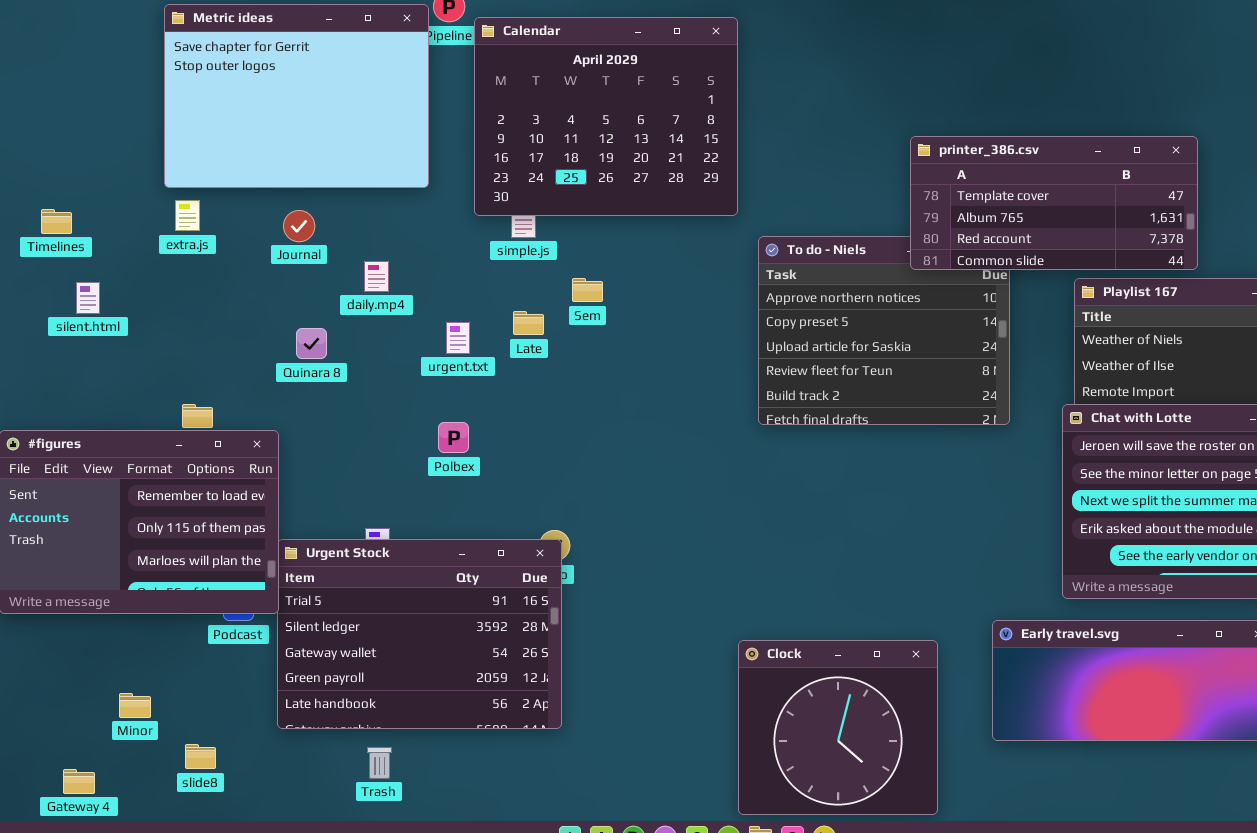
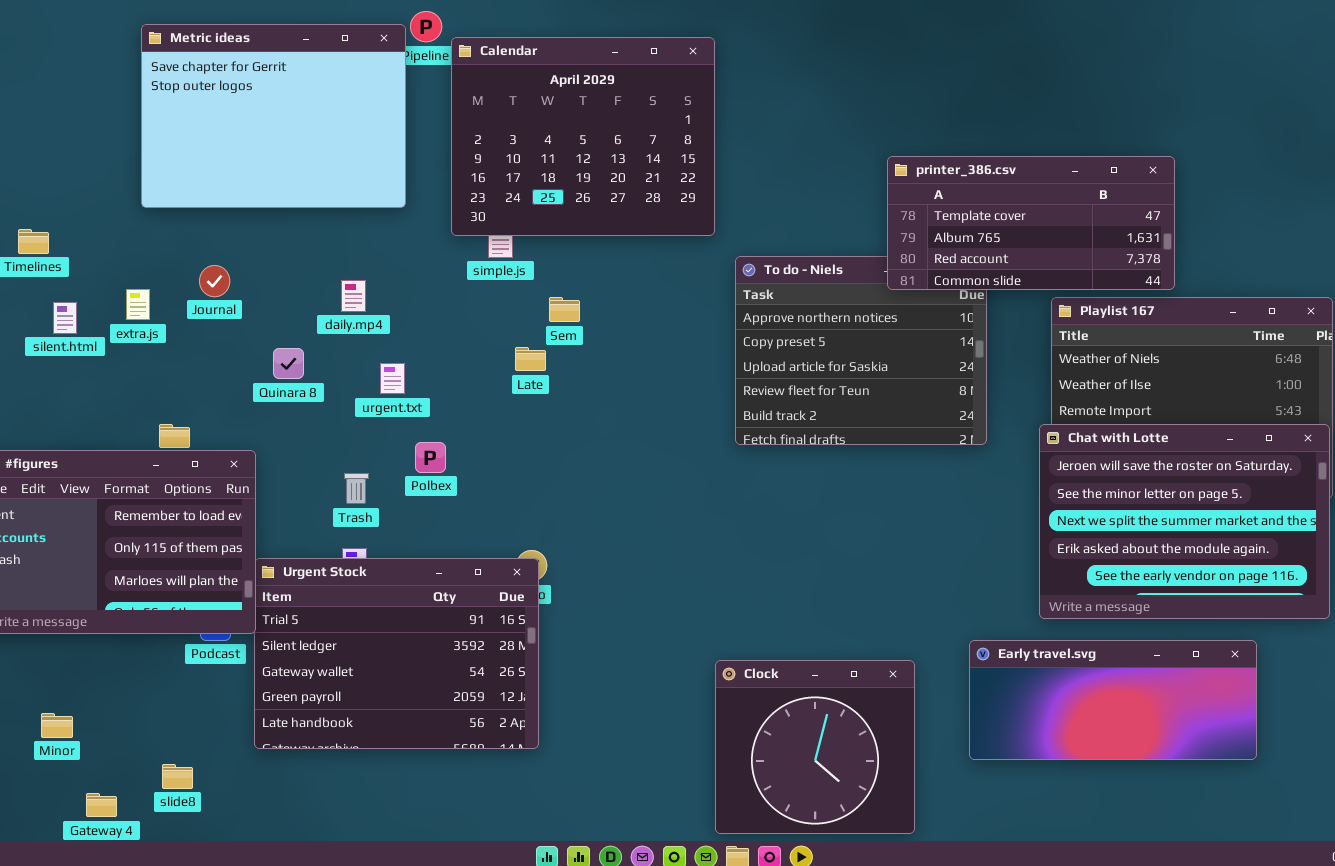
extra.js: [175,200,200,231] -> [126,289,150,320], moved
Journal: [283,210,315,242] -> [199,265,230,297], moved
Late: [513,311,544,335] -> [515,347,546,371], moved
urgent.txt: [446,322,470,354] -> [380,363,405,394], moved
Minor: [119,693,151,718] -> [41,713,73,738], moved
Trash: [367,747,392,779] -> [344,473,369,504], moved
Gateway 4: [63,769,95,794] -> [86,793,117,817], moved

